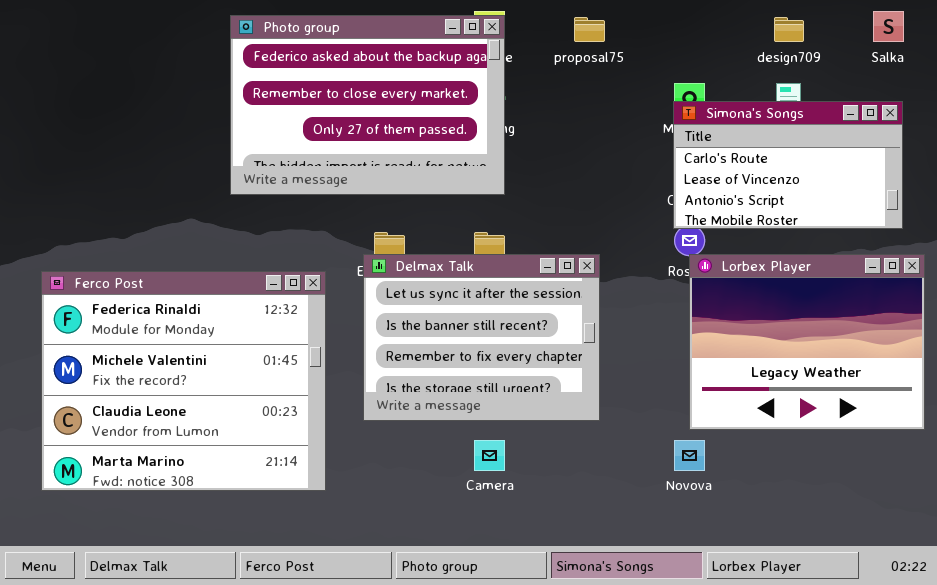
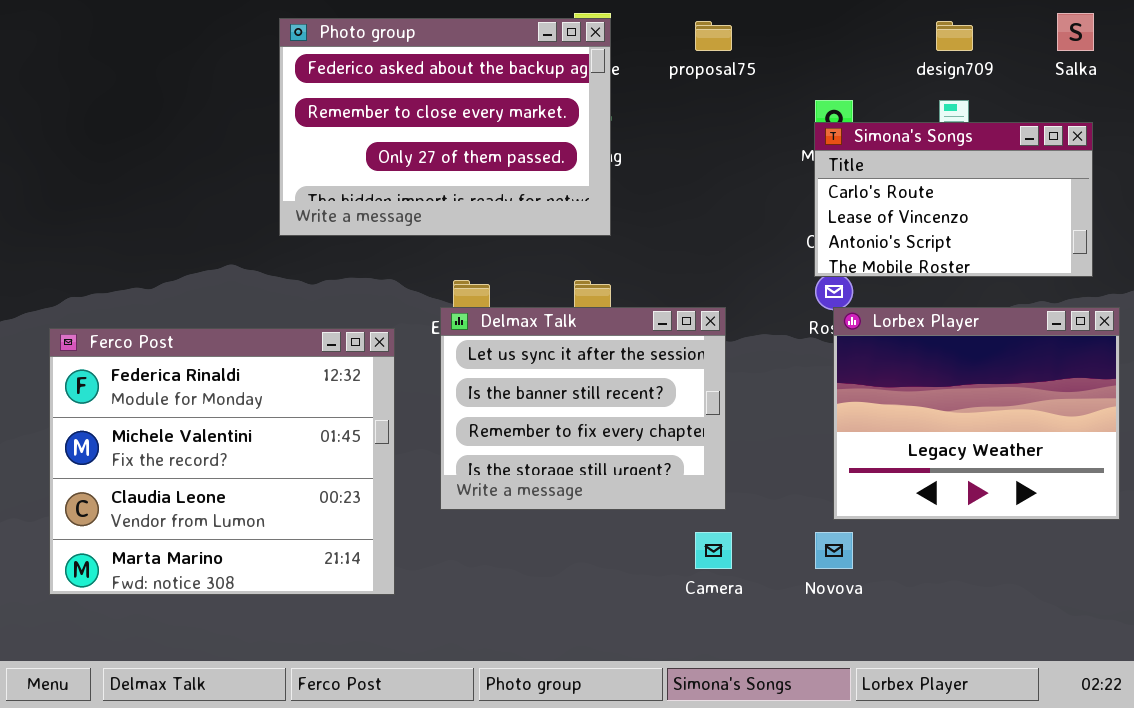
Camera: [474,440,505,471] -> [695,532,732,569], moved

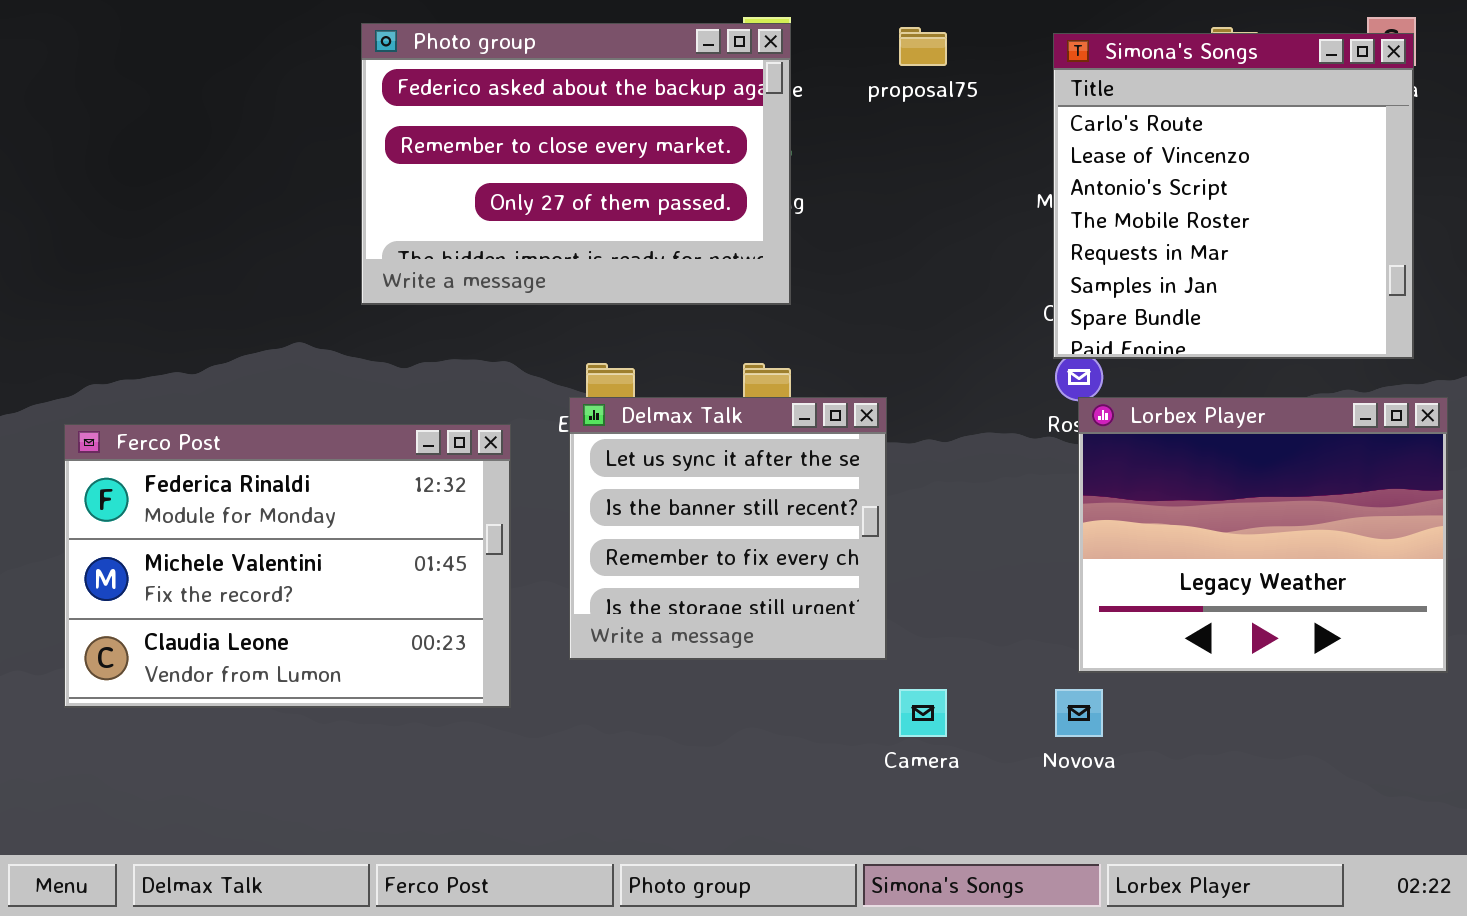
Simona's Songs: [814,122,1093,277] -> [1053,33,1414,359], resized
Delmax Talk: [440,307,726,510] -> [569,397,887,660], resized
Ferco Post: [49,328,395,595] -> [64,424,511,708], resized

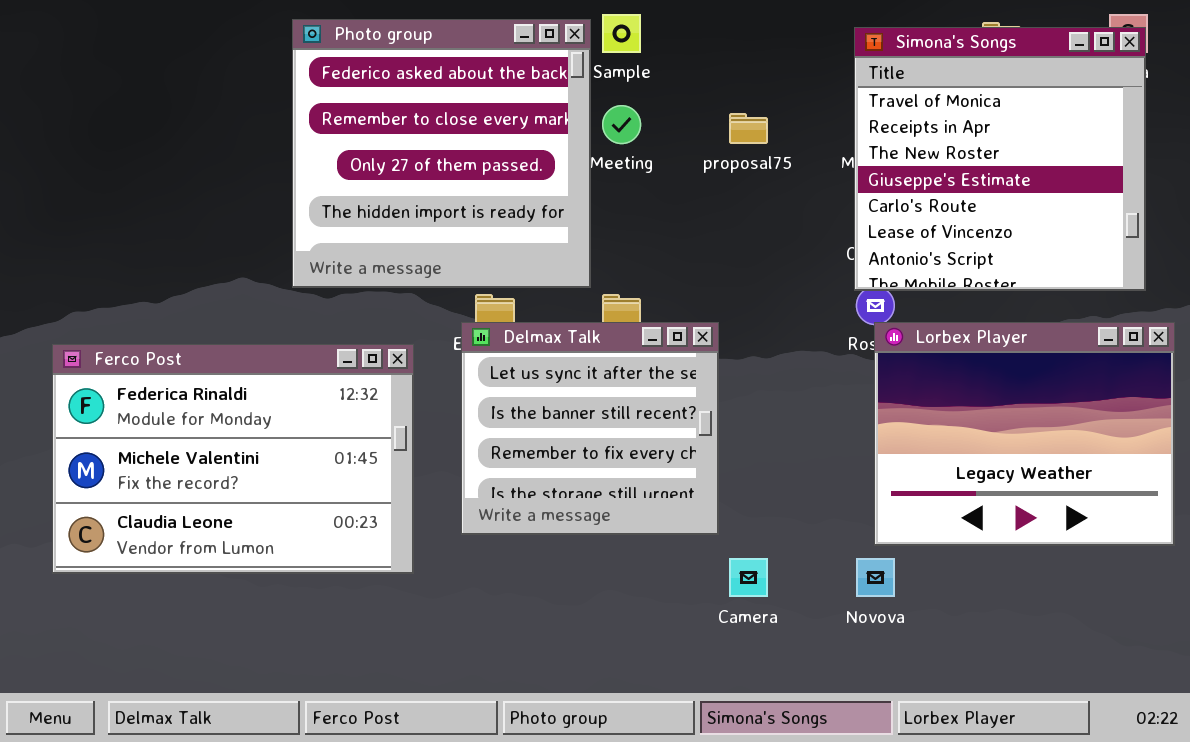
Photo group: [361,23,791,305] -> [292,19,591,288], resized
proposal75: [899,27,947,66] -> [729,113,768,144], moved
Simona's Songs: [1053,33,1414,359] -> [854,27,1146,291], scrolled up 4 rows

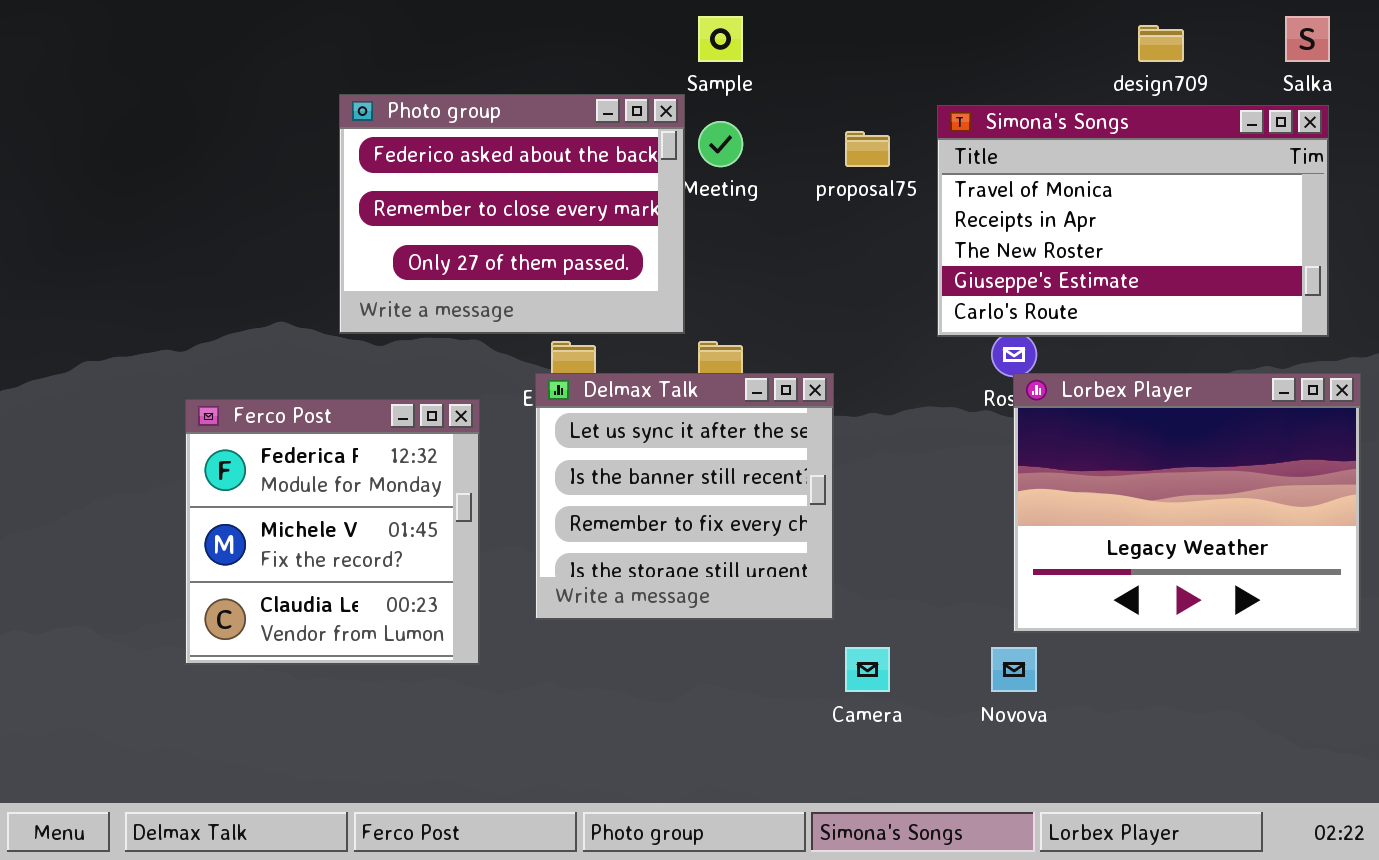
Photo group: [292,19,591,288] -> [339,94,685,334], resized
Simona's Songs: [854,27,1146,291] -> [937,105,1329,337], resized
Ferco Post: [52,344,414,574] -> [185,399,480,665], resized

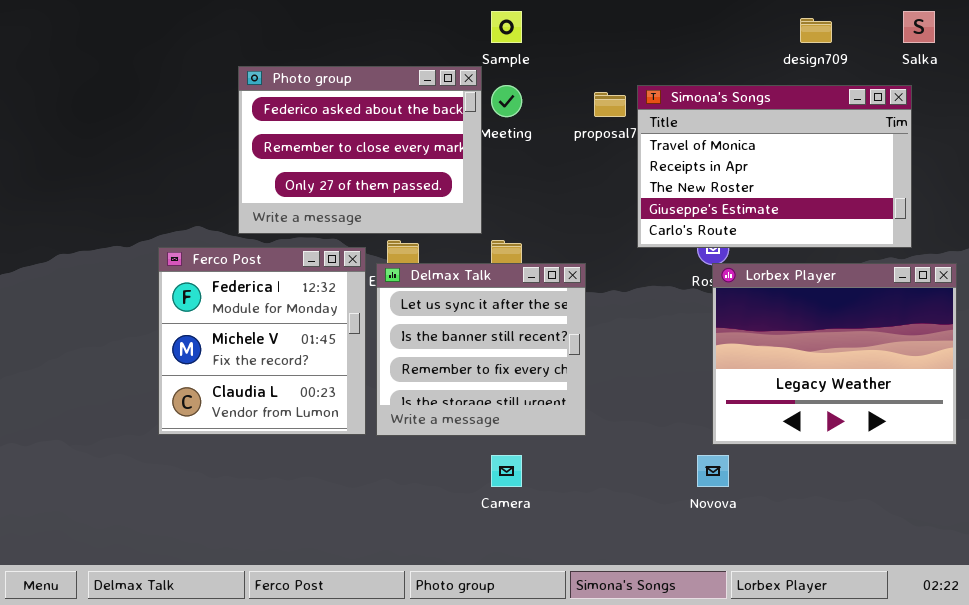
Simona's Songs: [937,105,1329,337] -> [637,85,912,248], moved
Ferco Post: [185,399,480,665] -> [158,247,366,435], moved
Camera: [845,647,890,692] -> [491,455,522,487], moved

